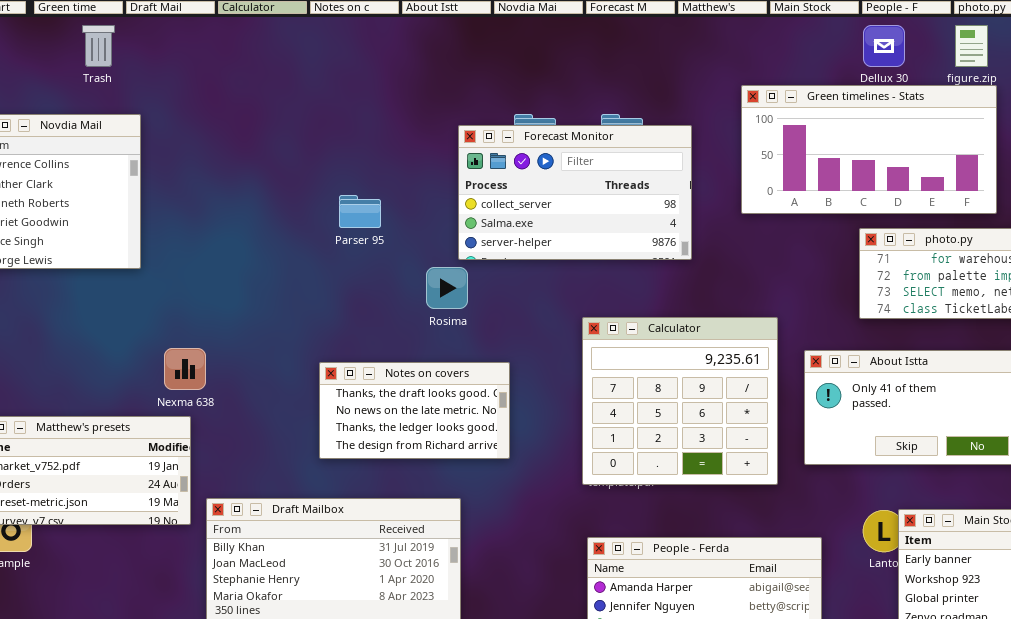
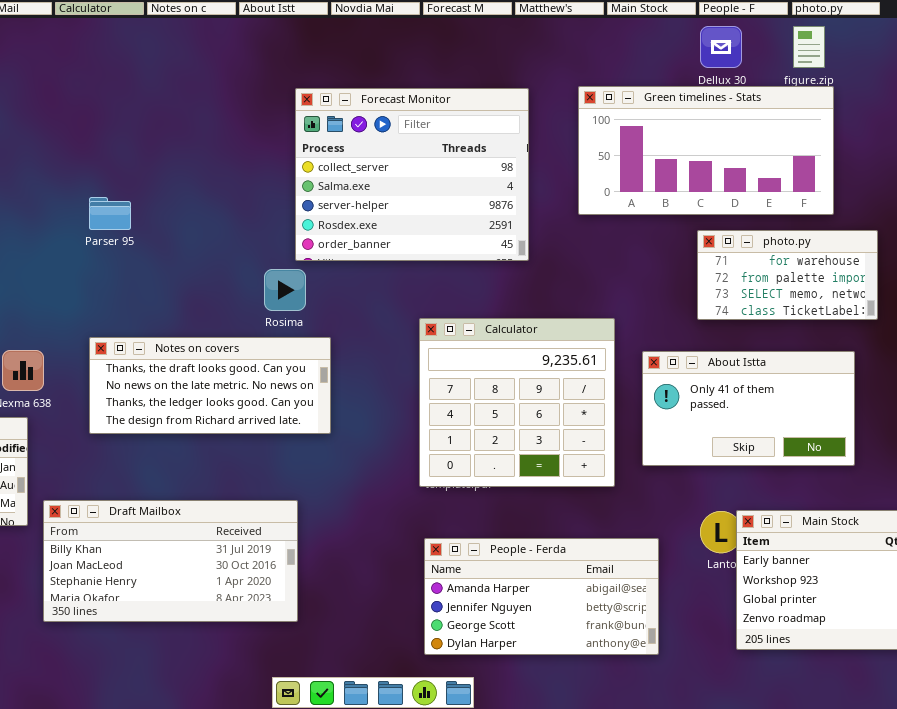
Forecast Monitor: [458,125,692,260] -> [295,88,529,261], resized
Parser 95: [339,195,381,228] -> [89,197,131,230], moved
Notes on covers: [319,362,510,459] -> [89,337,331,434], moved, resized

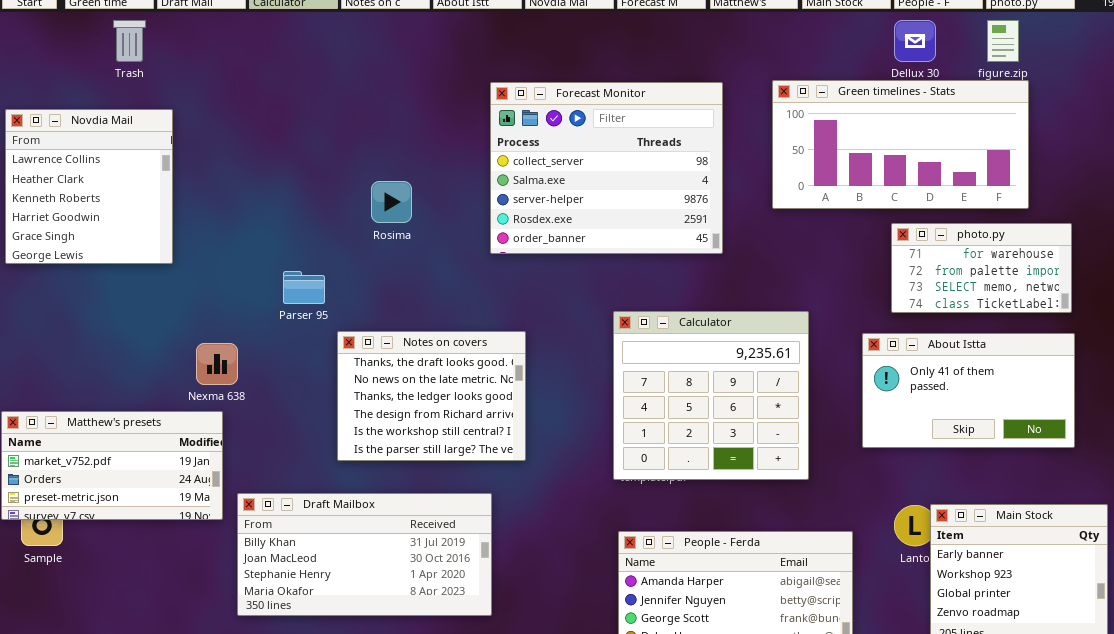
Parser 95: [89,197,131,230] -> [283,271,325,304], moved
Rosima: [264,269,306,311] -> [371,181,412,223], moved
Notes on covers: [89,337,331,434] -> [337,331,526,461], resized
About Istta: [642,351,855,466] -> [862,333,1075,448], moved

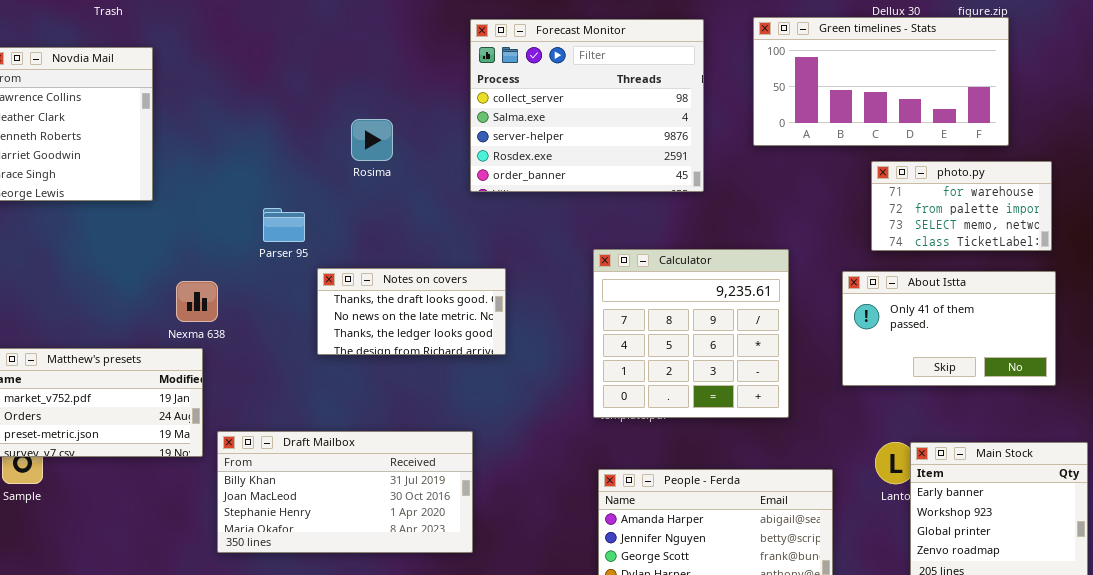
Notes on covers: [337,331,526,461] -> [317,268,506,355], resized

